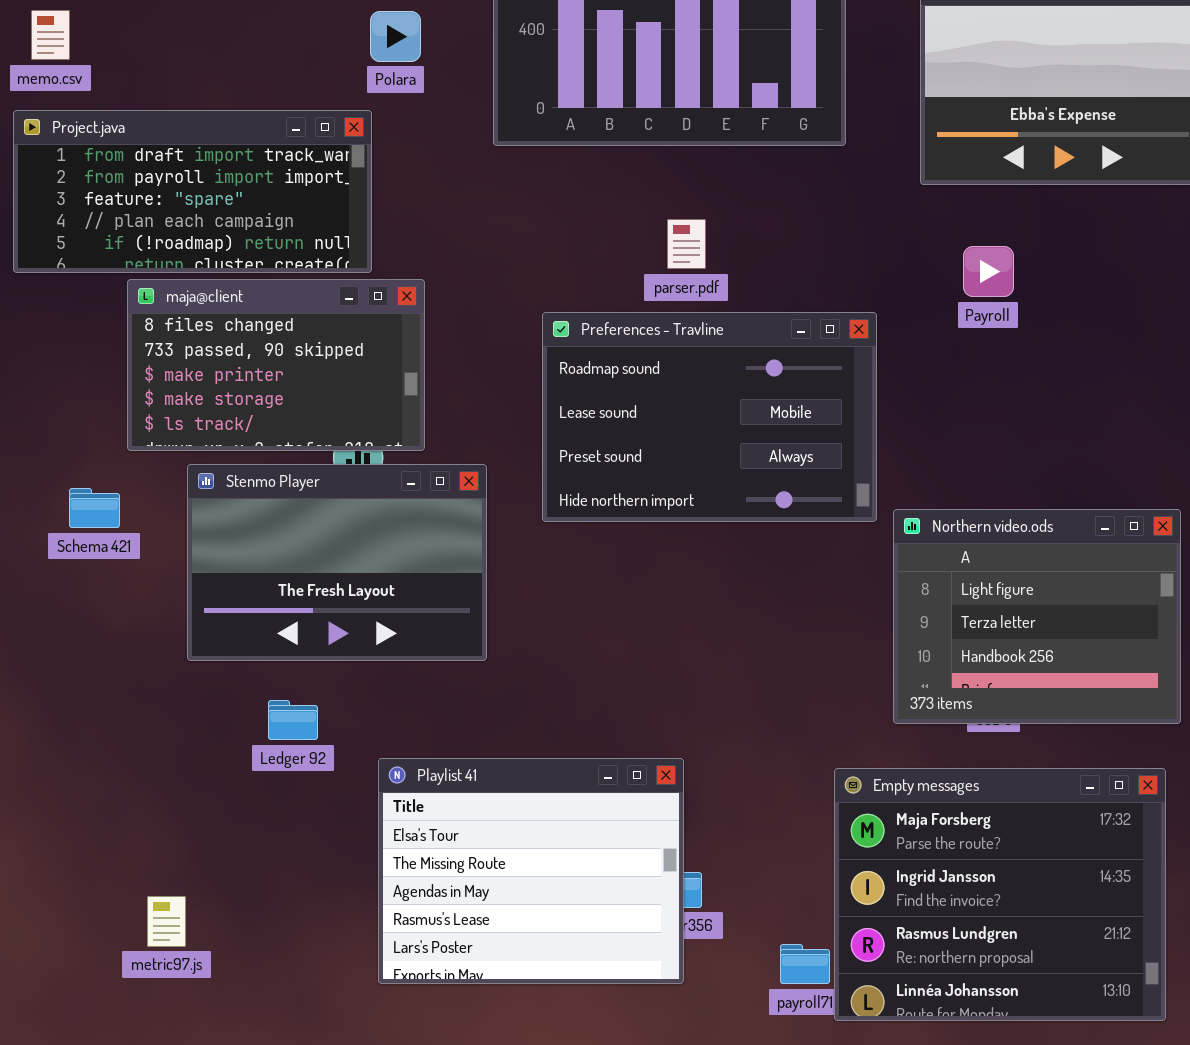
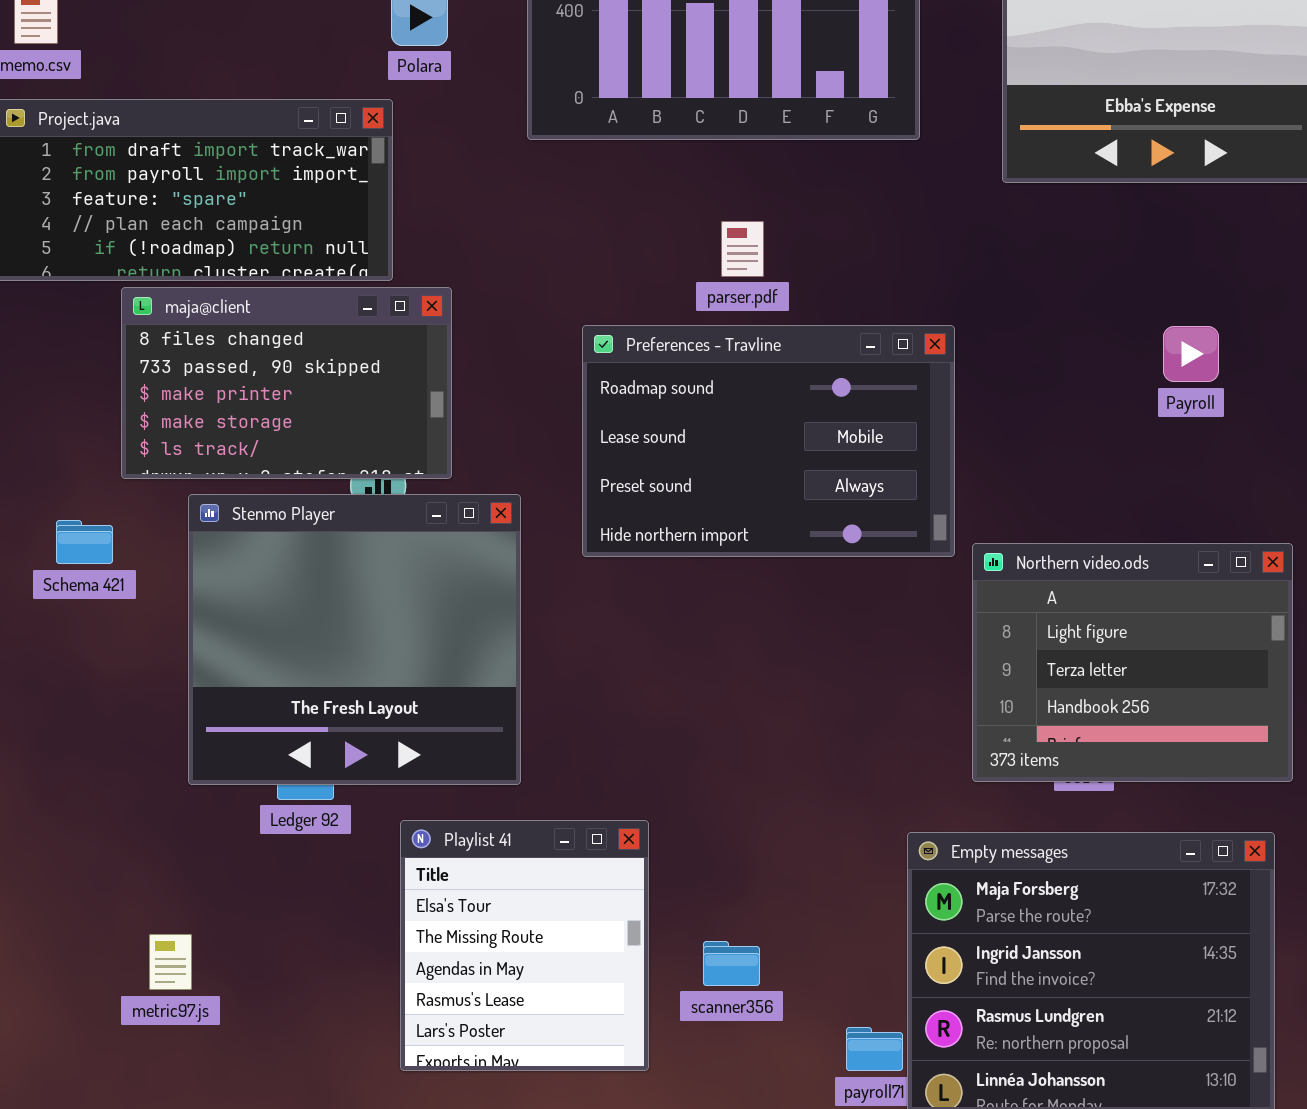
Payroll: [963,246,1014,297] -> [1163,326,1219,382], moved
Stenmo Player: [187,464,487,661] -> [188,494,521,785], resized
Playlist 41: [378,758,684,984] -> [400,820,649,1071], resized
metric97.js: [147,896,186,947] -> [149,934,192,990], moved

